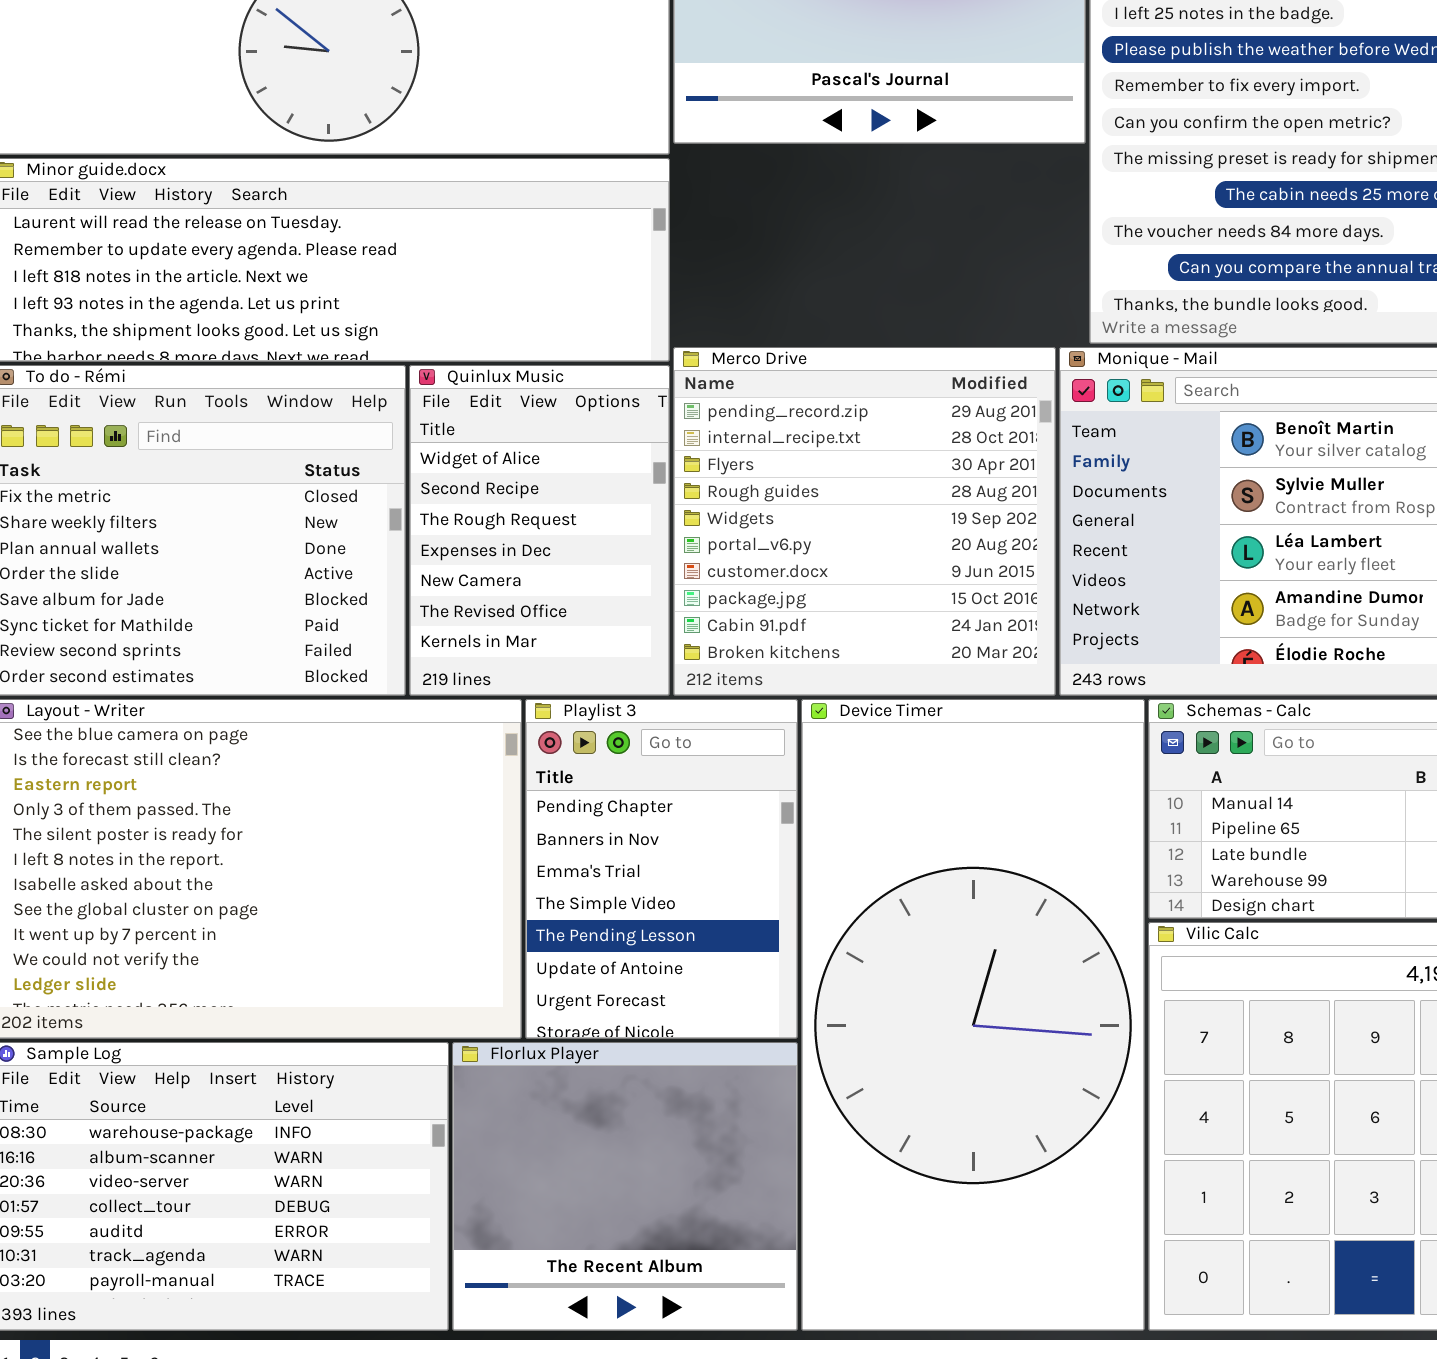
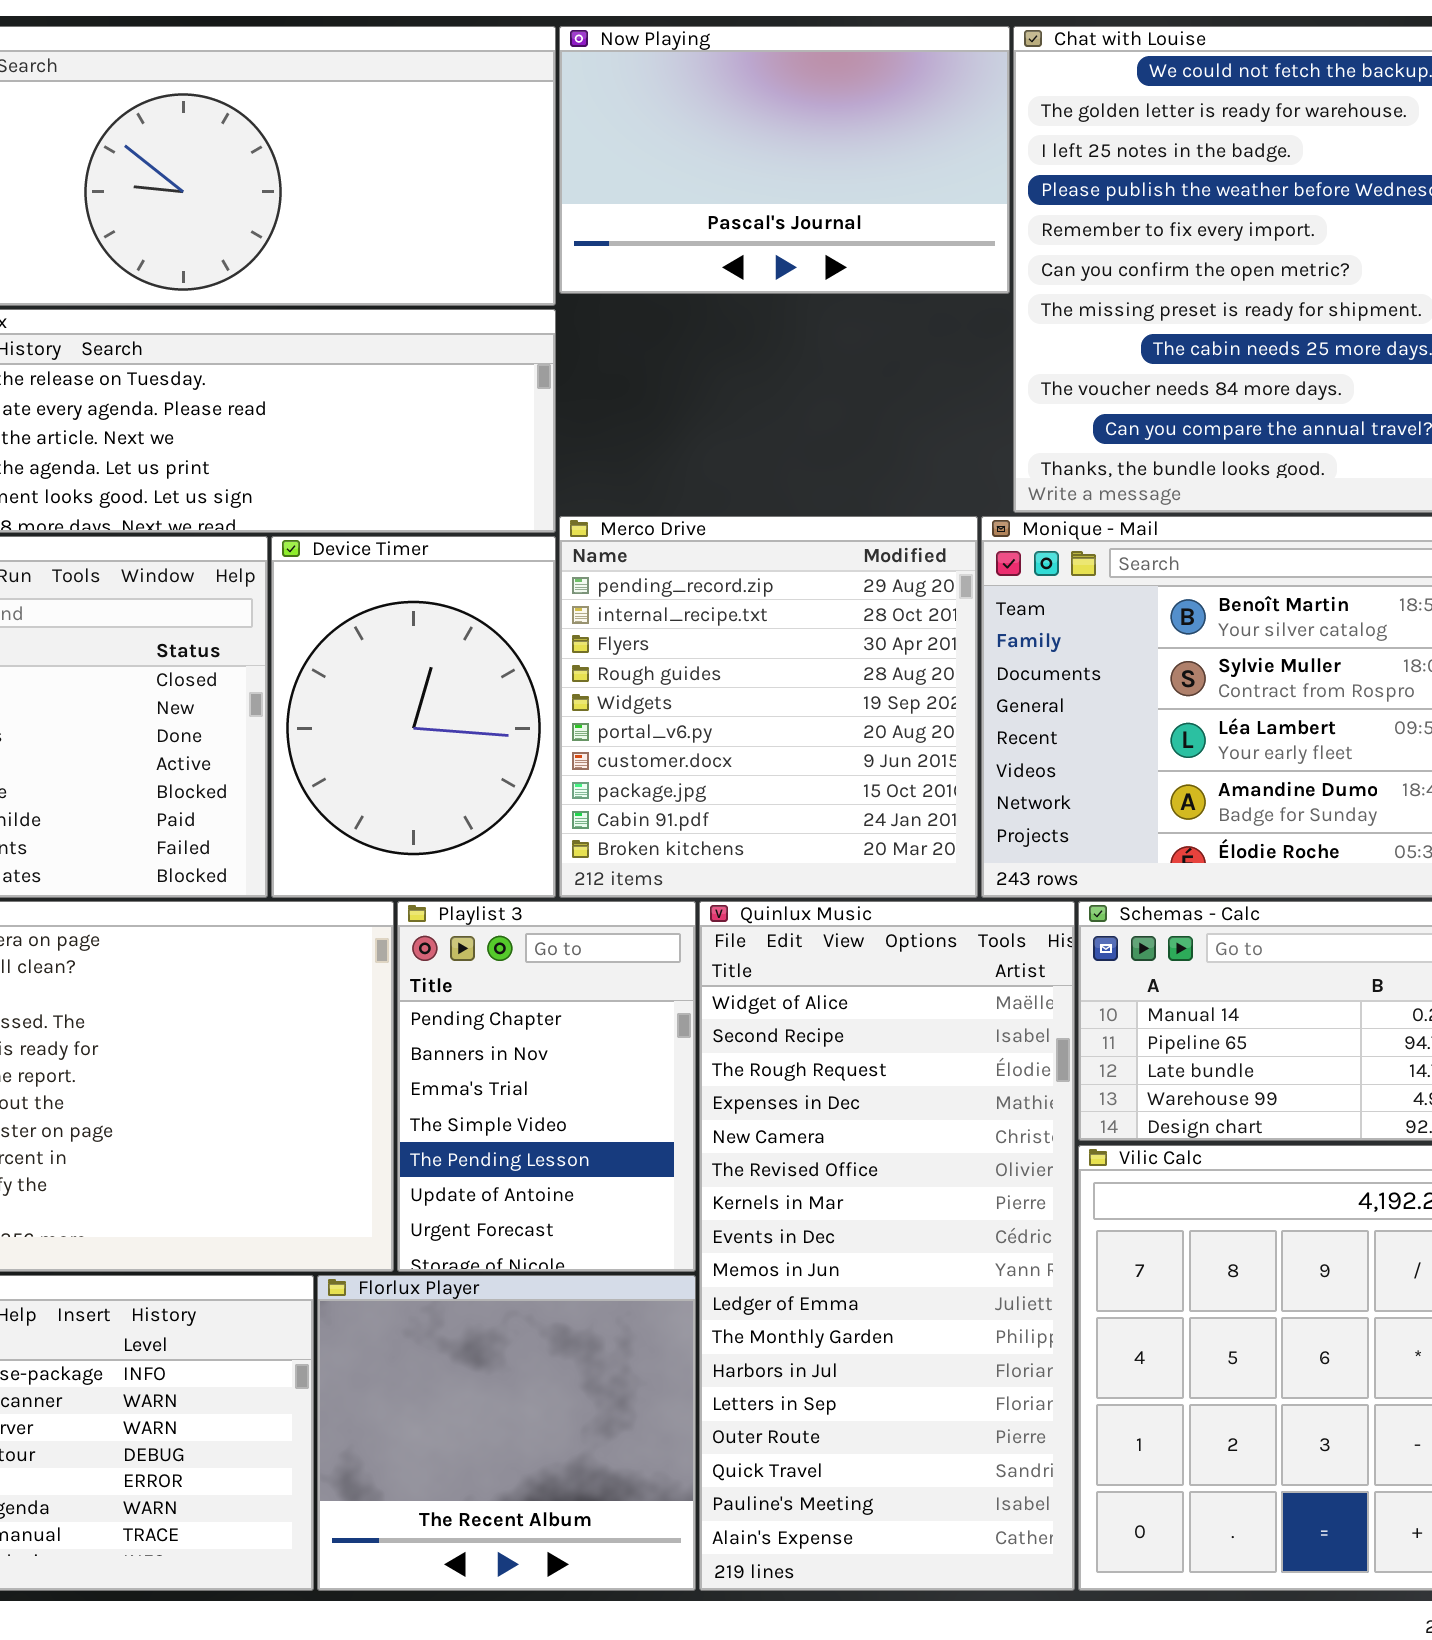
Quinlux Music: [409,365,670,696] -> [699,901,1075,1591], moved, resized
Device Timer: [801,699,1145,1331] -> [271,536,556,898], moved, resized

